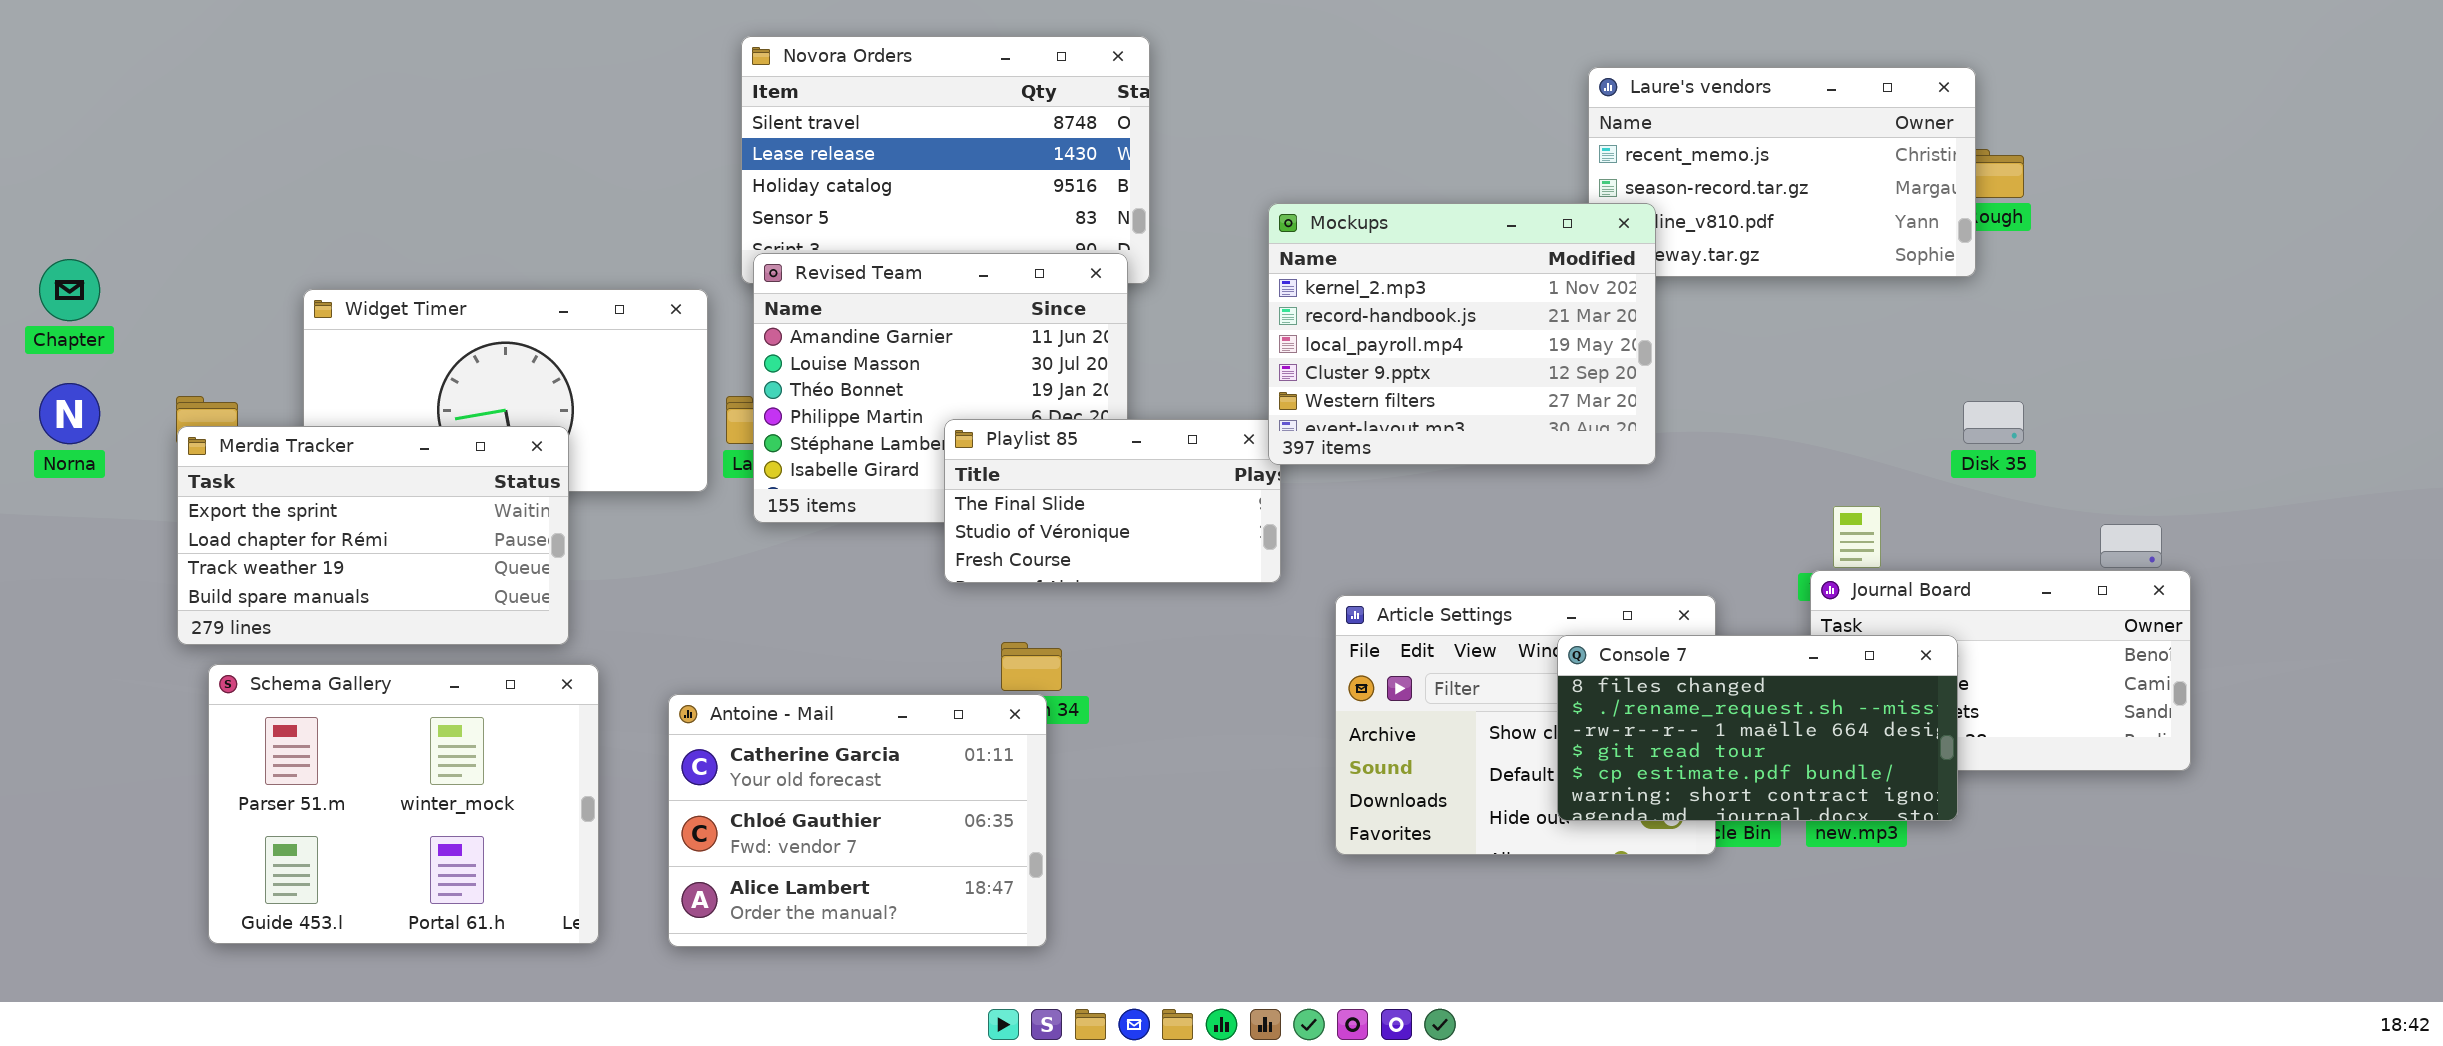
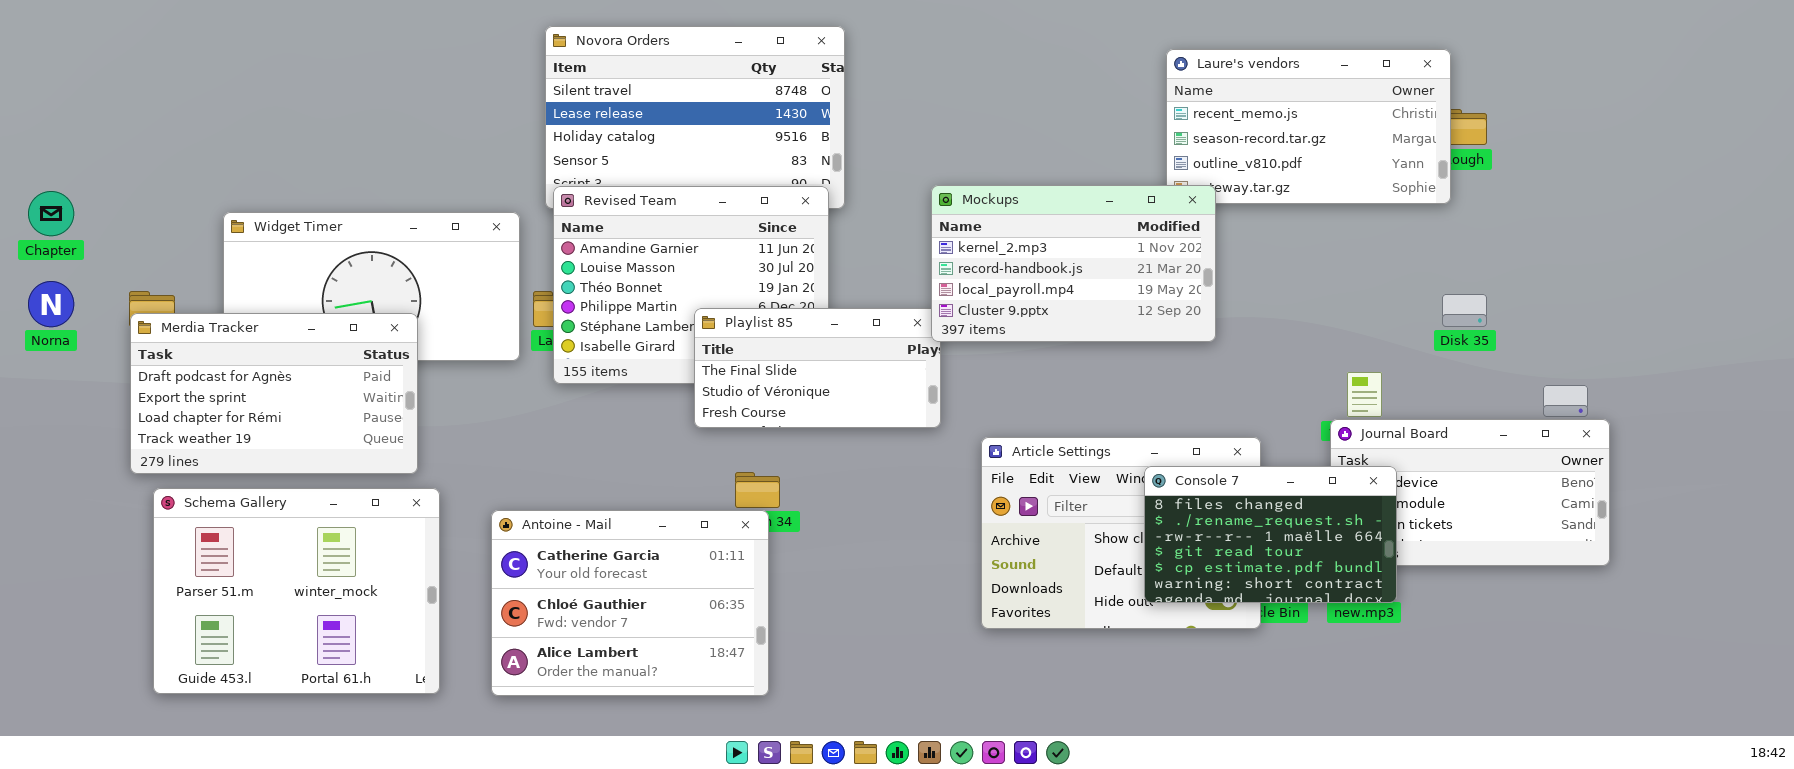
Mockups: [1268,203,1656,465] -> [931,185,1216,342], resized
Merdia Tracker: [177,426,569,645] -> [130,313,418,474], scrolled up 1 row
Console 7: [1557,635,1958,821] -> [1144,466,1397,603], resized

